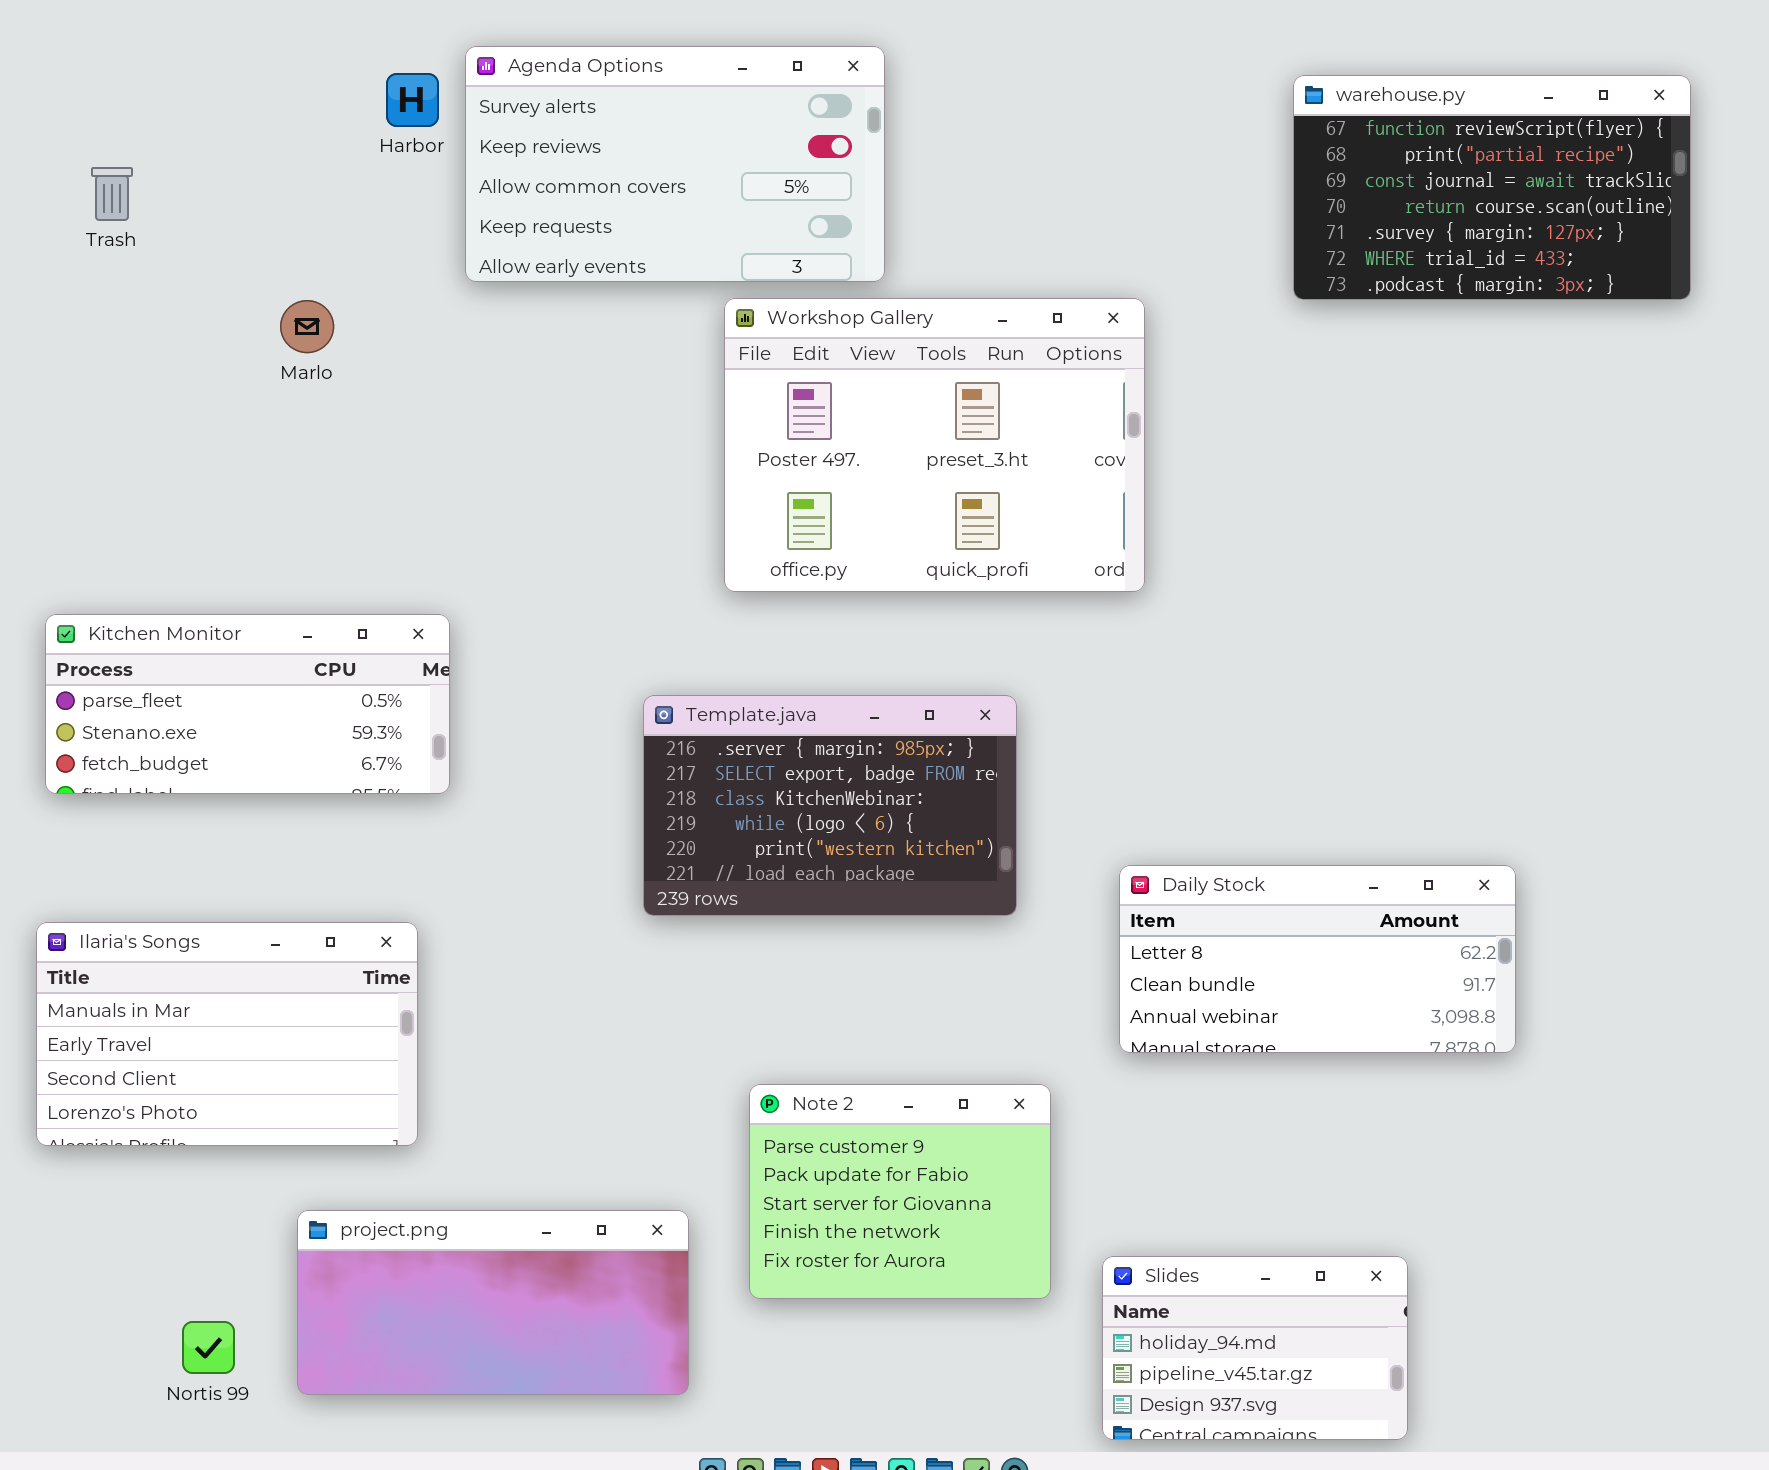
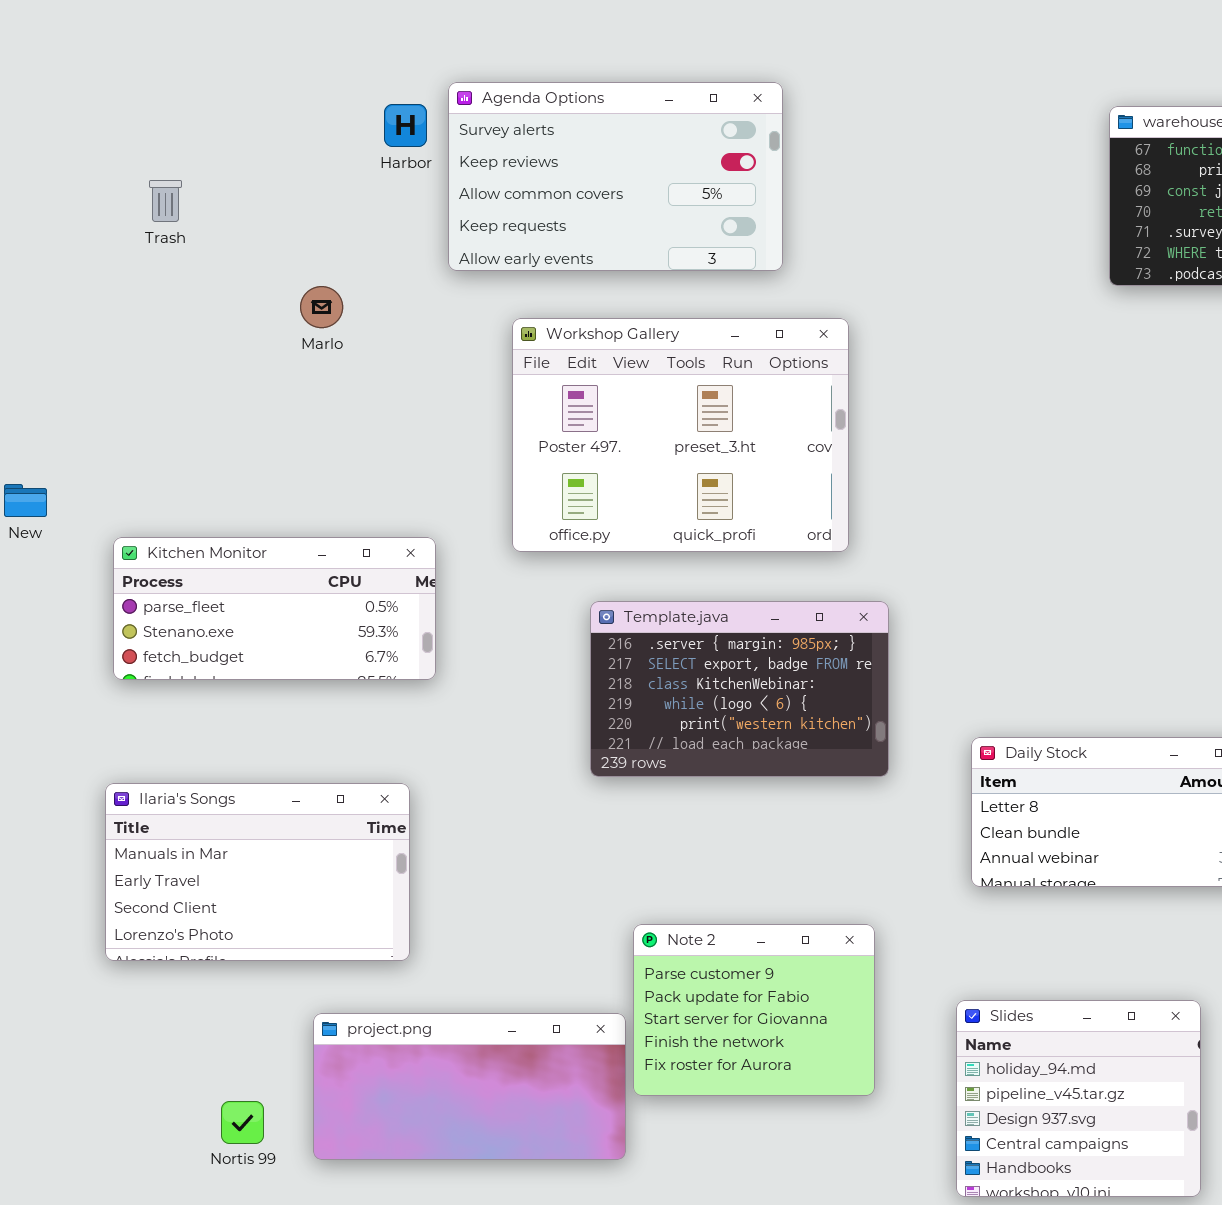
Workshop Gallery: [724,298,1145,592] -> [512,318,849,552], moved
Note 2: [749,1084,1051,1299] -> [633,924,875,1096], moved
Slides: [1102,1256,1408,1440] -> [956,1000,1201,1197], resized

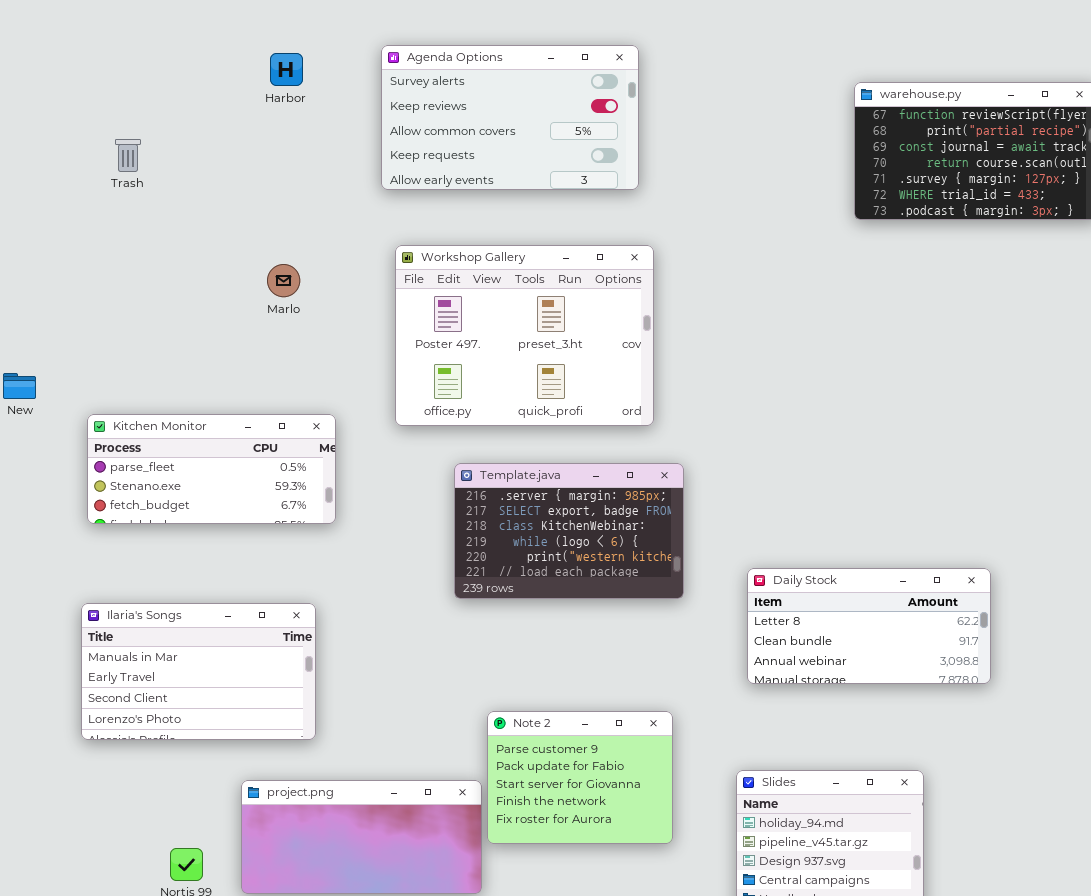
Agenda Options: [448,82,783,271] -> [381,45,639,190], moved
Harbor: [384,104,427,147] -> [270,53,303,86], moved
Marlo: [300,286,343,328] -> [267,264,300,297], moved

